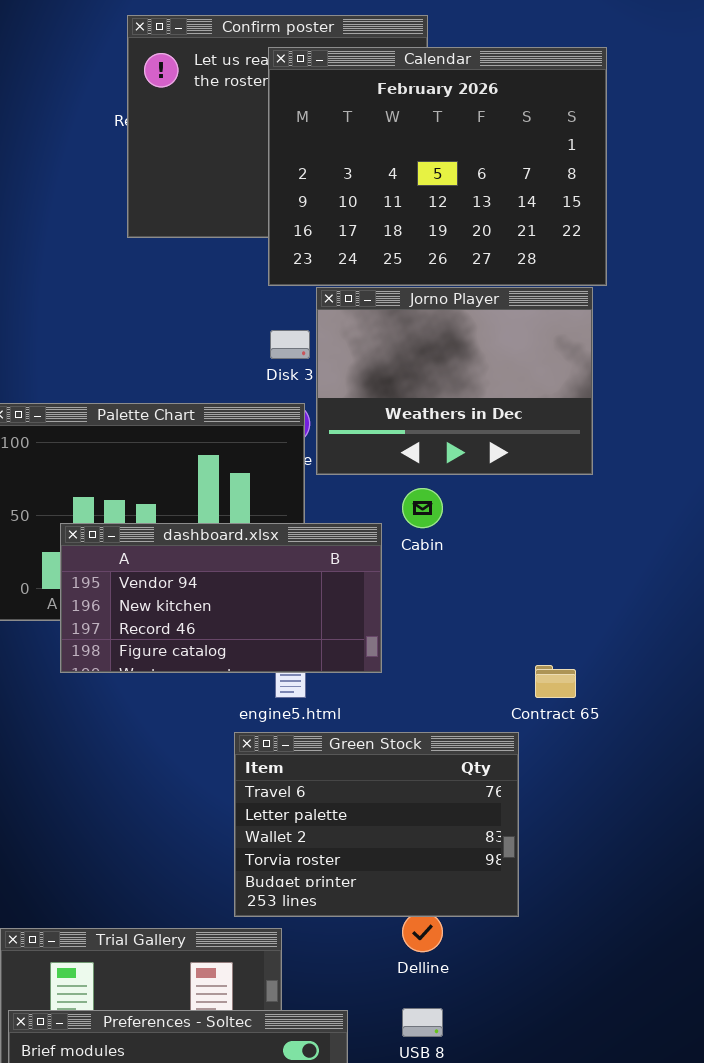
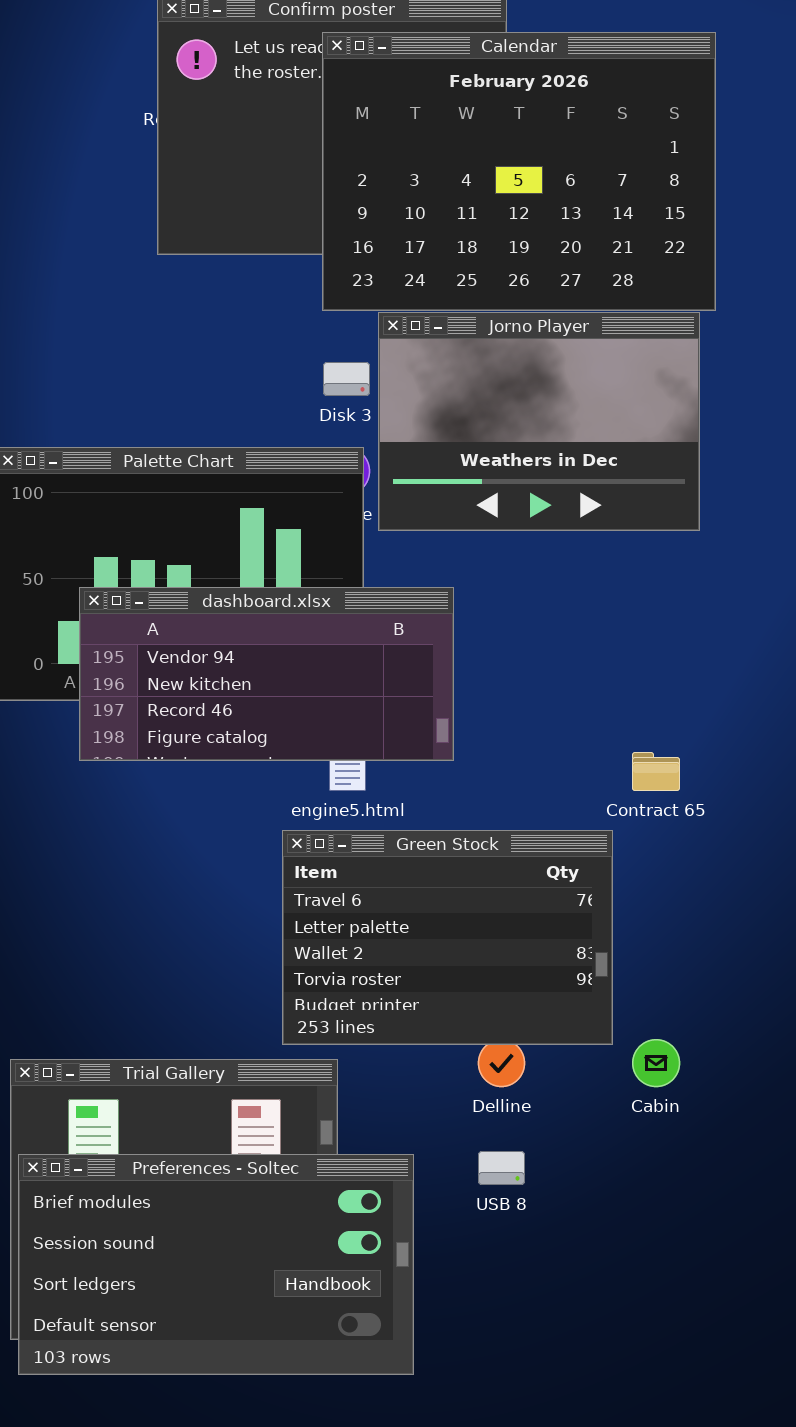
Cabin: [402,488,443,528] -> [632,1039,680,1087], moved

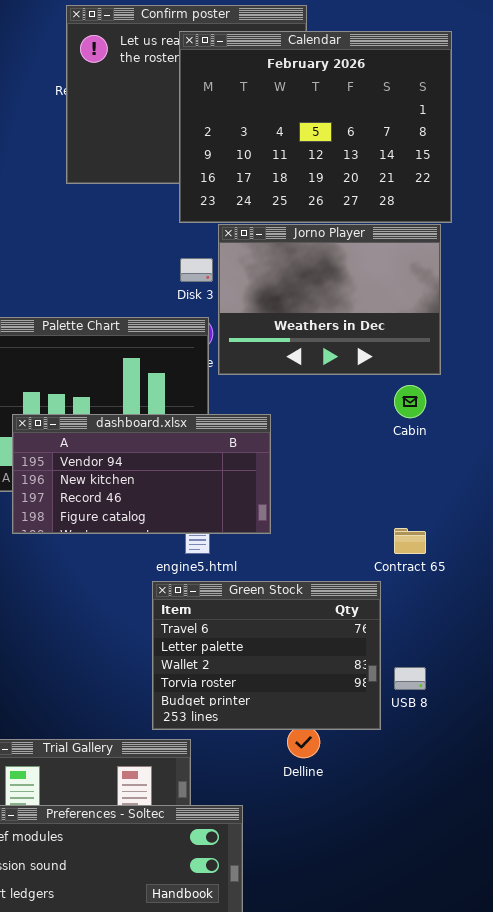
Cabin: [632,1039,680,1087] -> [394,385,426,418], moved
USB 8: [478,1151,525,1185] -> [394,667,426,690], moved

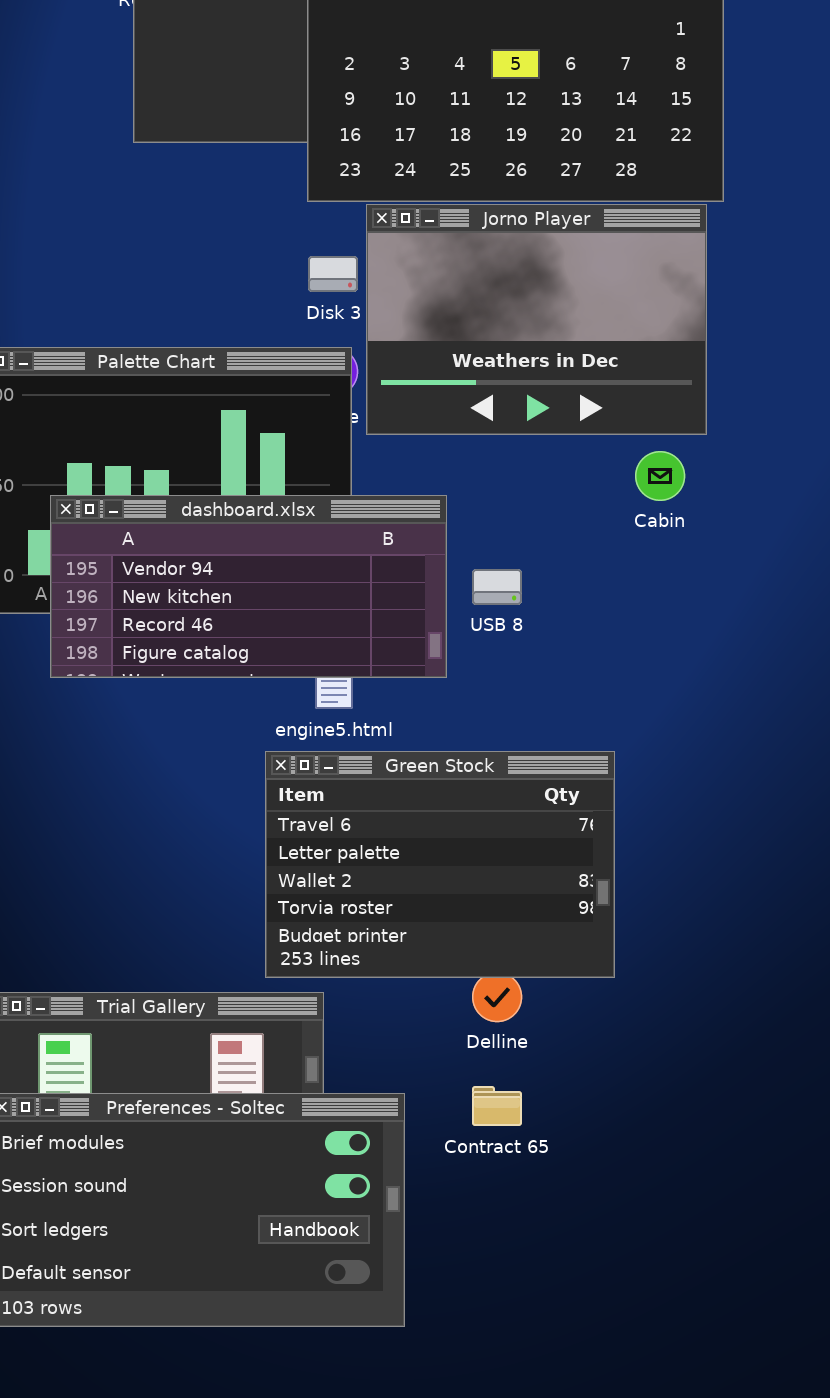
Contract 65: [394,528,426,554] -> [472,1086,522,1126], moved
USB 8: [394,667,426,690] -> [472,569,522,605], moved

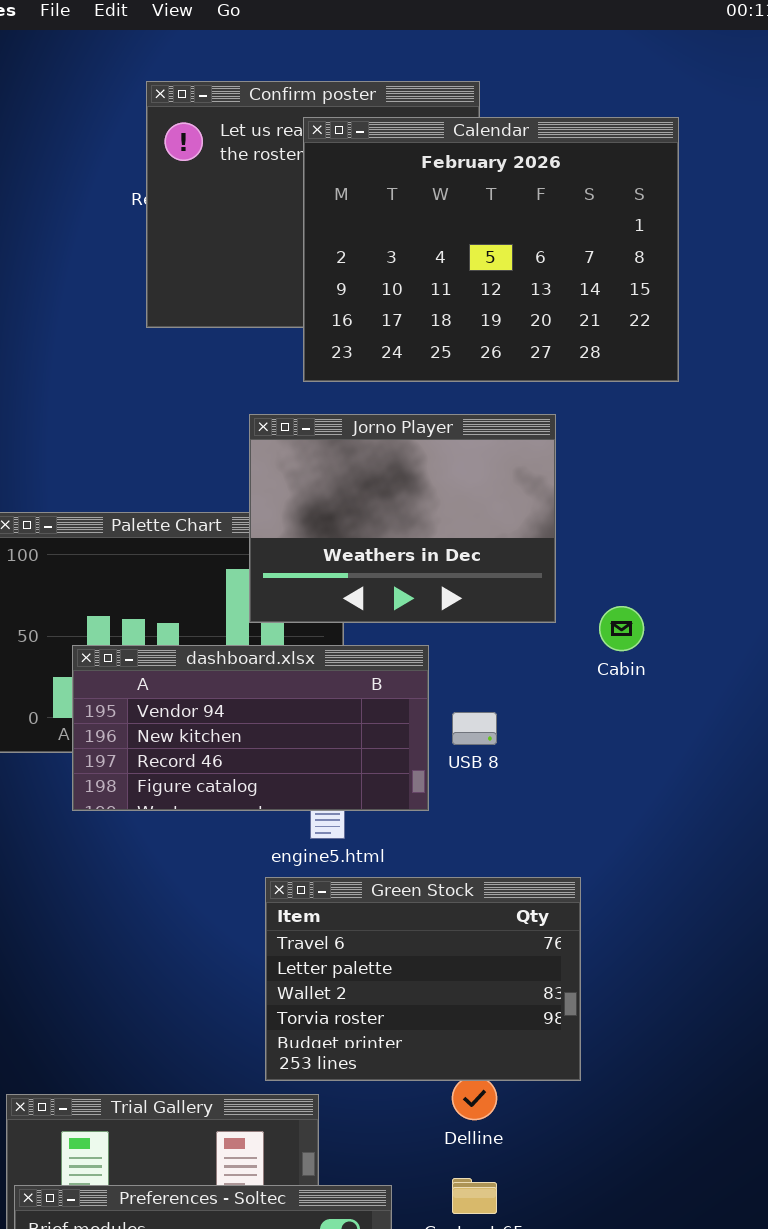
Jorno Player: [366,204,707,435] -> [249,414,556,623], moved

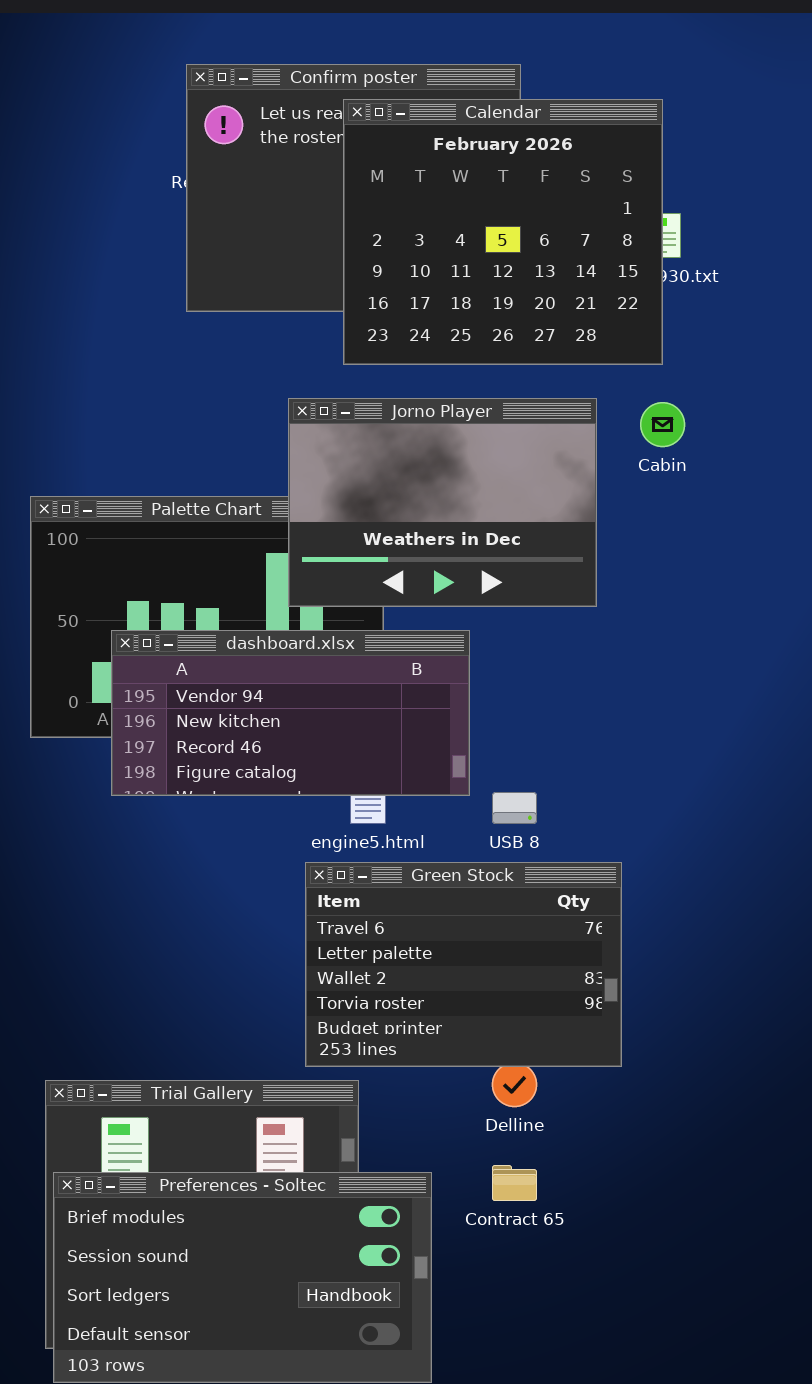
Calendar: [303,117,679,382] -> [343,99,663,365], resized
Cabin: [599,606,644,651] -> [640,402,685,447], moved
USB 8: [452,712,497,745] -> [492,792,537,824], moved

